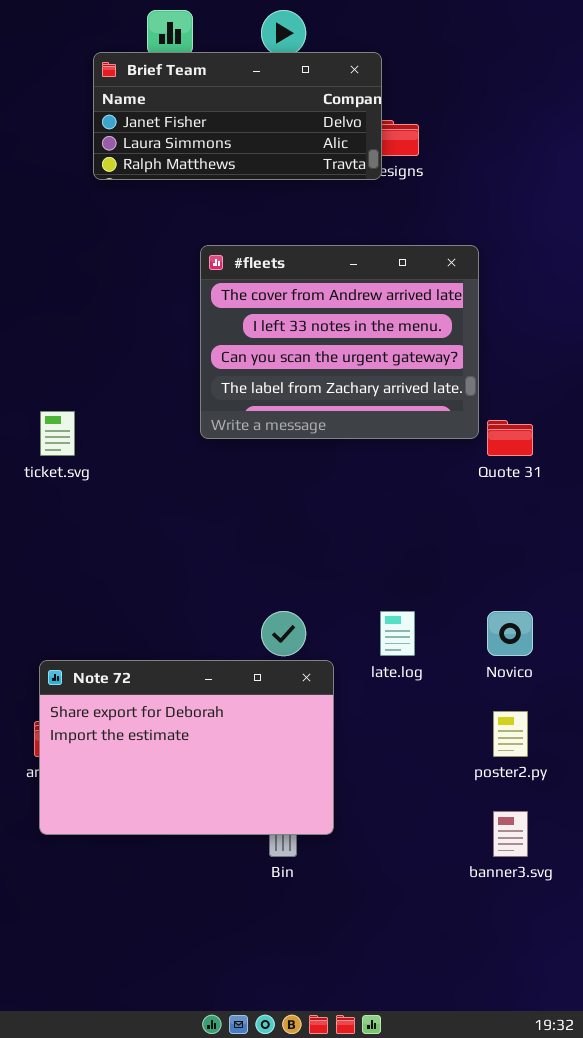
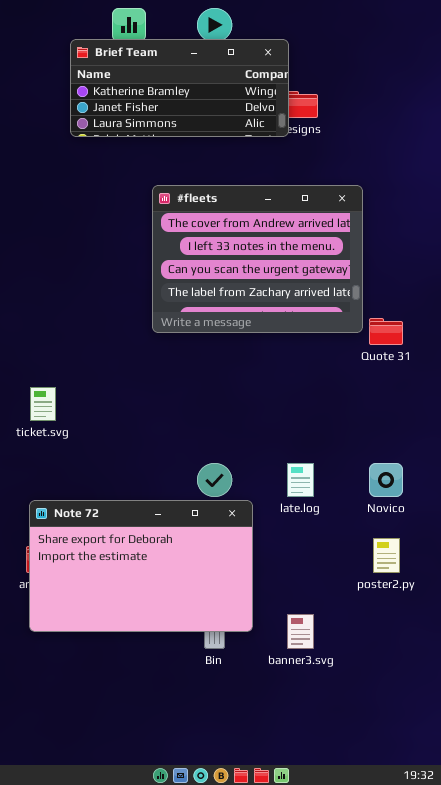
Brief Team: [93,52,382,180] -> [70,39,289,137], scrolled up 1 row
ticket.svg: [40,411,75,456] -> [30,387,56,421], moved
banner3.svg: [493,811,528,857] -> [287,614,314,649], moved

